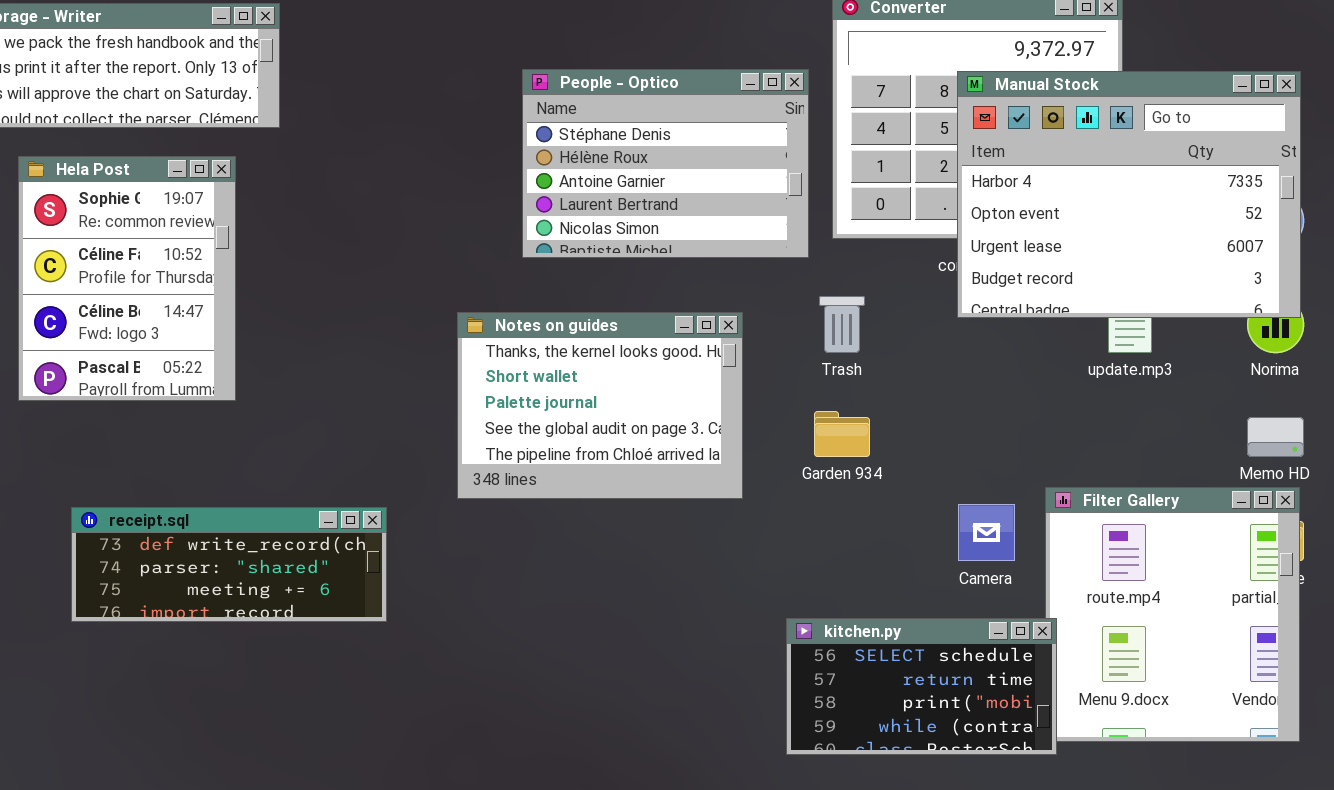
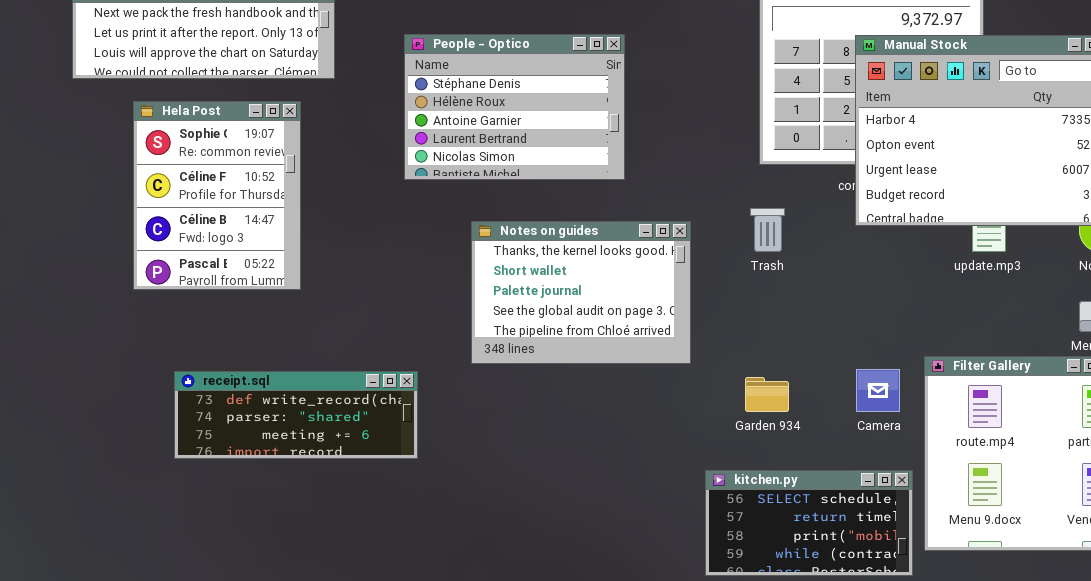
People - Optico: [522,69,809,258] -> [404,34,625,180], moved
Garden 934: [814,411,870,457] -> [745,377,789,412], moved
kitchen.py: [786,618,1057,755] -> [705,470,913,576], moved

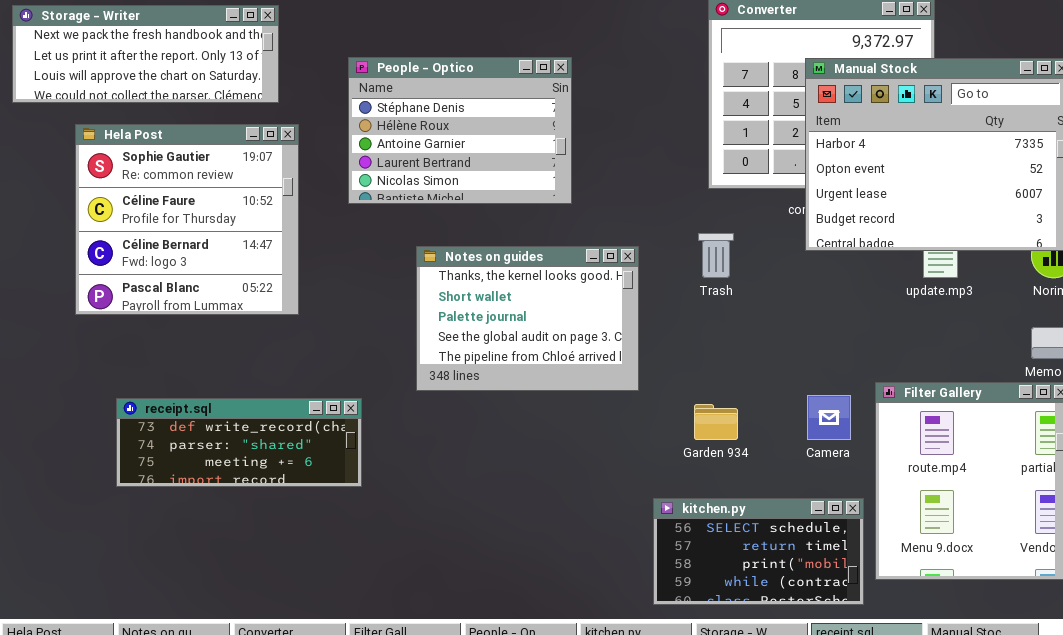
Hela Post: [133,101,301,290] -> [75,124,299,315], resized

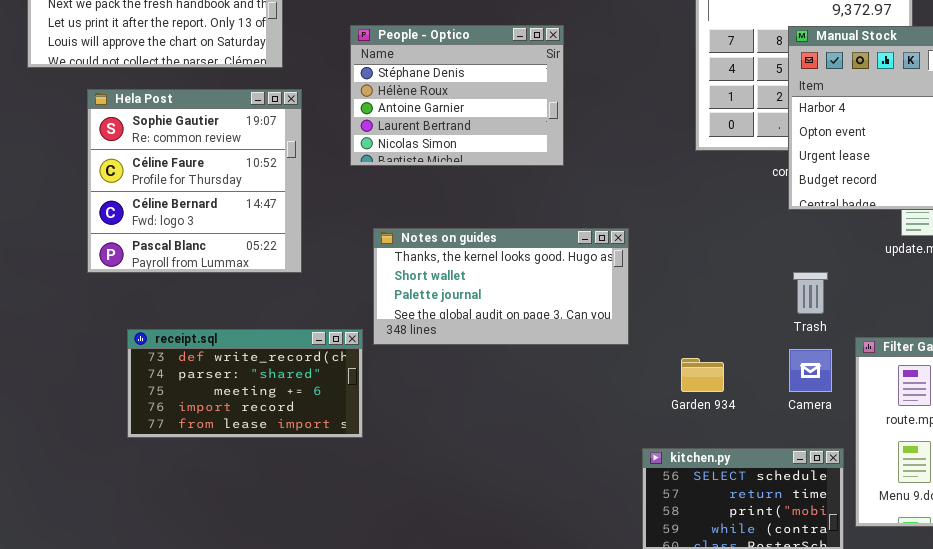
Trash: [698,233,734,278] -> [793,272,828,314], moved
Notes on guides: [416,246,639,391] -> [373,228,629,345], resized
receipt.sql: [116,398,362,487] -> [127,329,363,438], resized

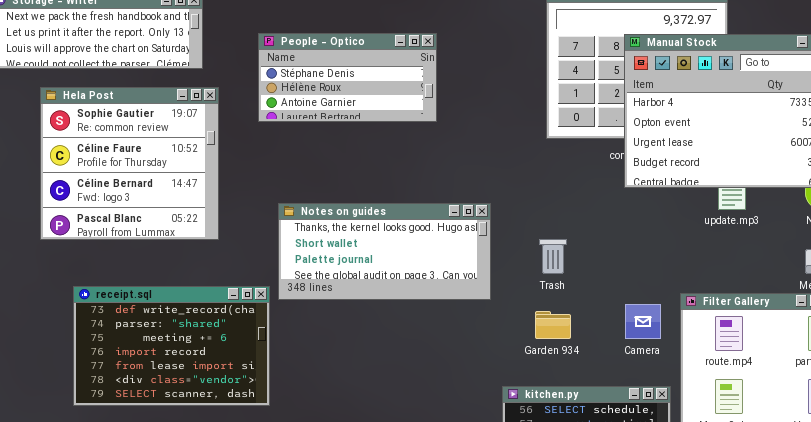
People - Optico: [350,25,564,166] -> [258,33,437,122], resized
Trash: [793,272,828,314] -> [539,239,567,274], moved
receipt.sql: [127,329,363,438] -> [73,286,270,406], resized

